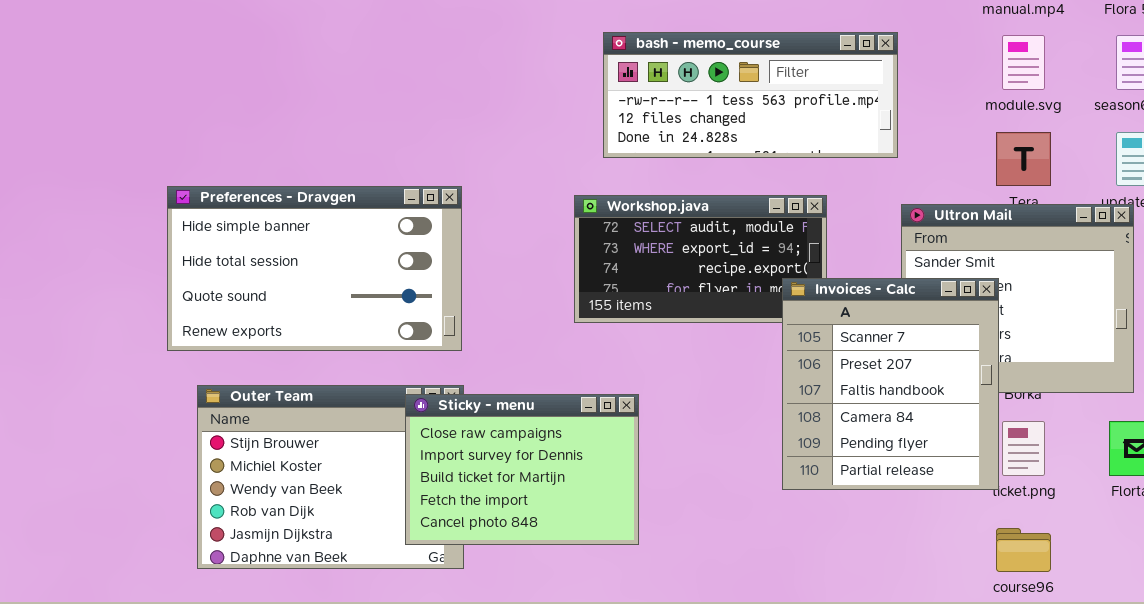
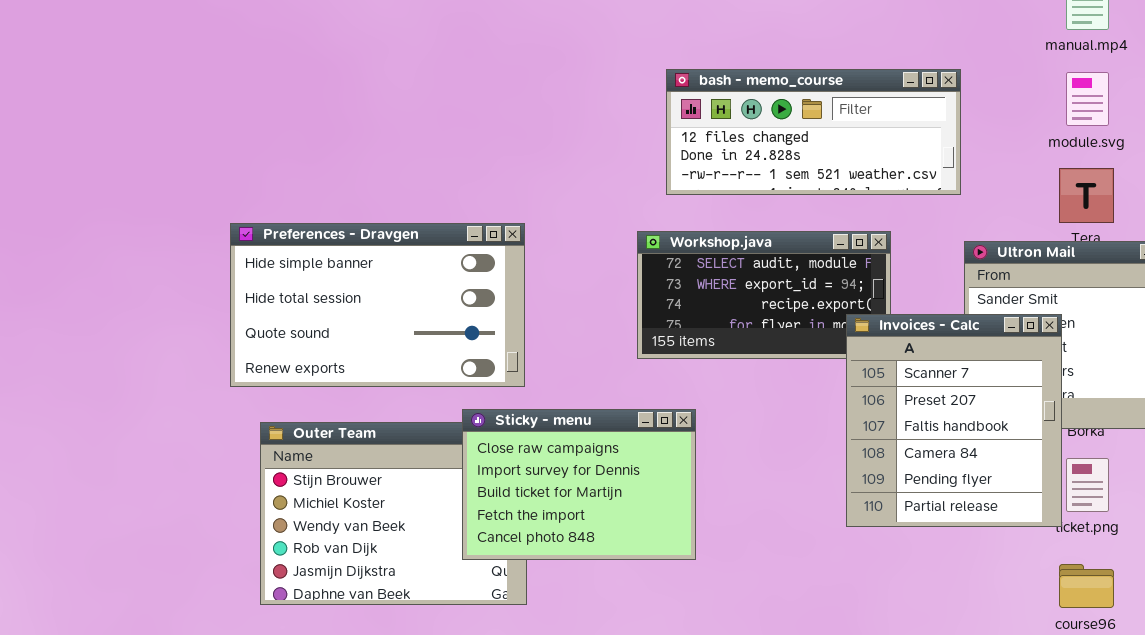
bash - memo_course: [603,32,898,158] -> [666,69,961,195], scrolled down 1 row
Sticky - menu: [405,394,639,545] -> [462,409,696,560], moved

